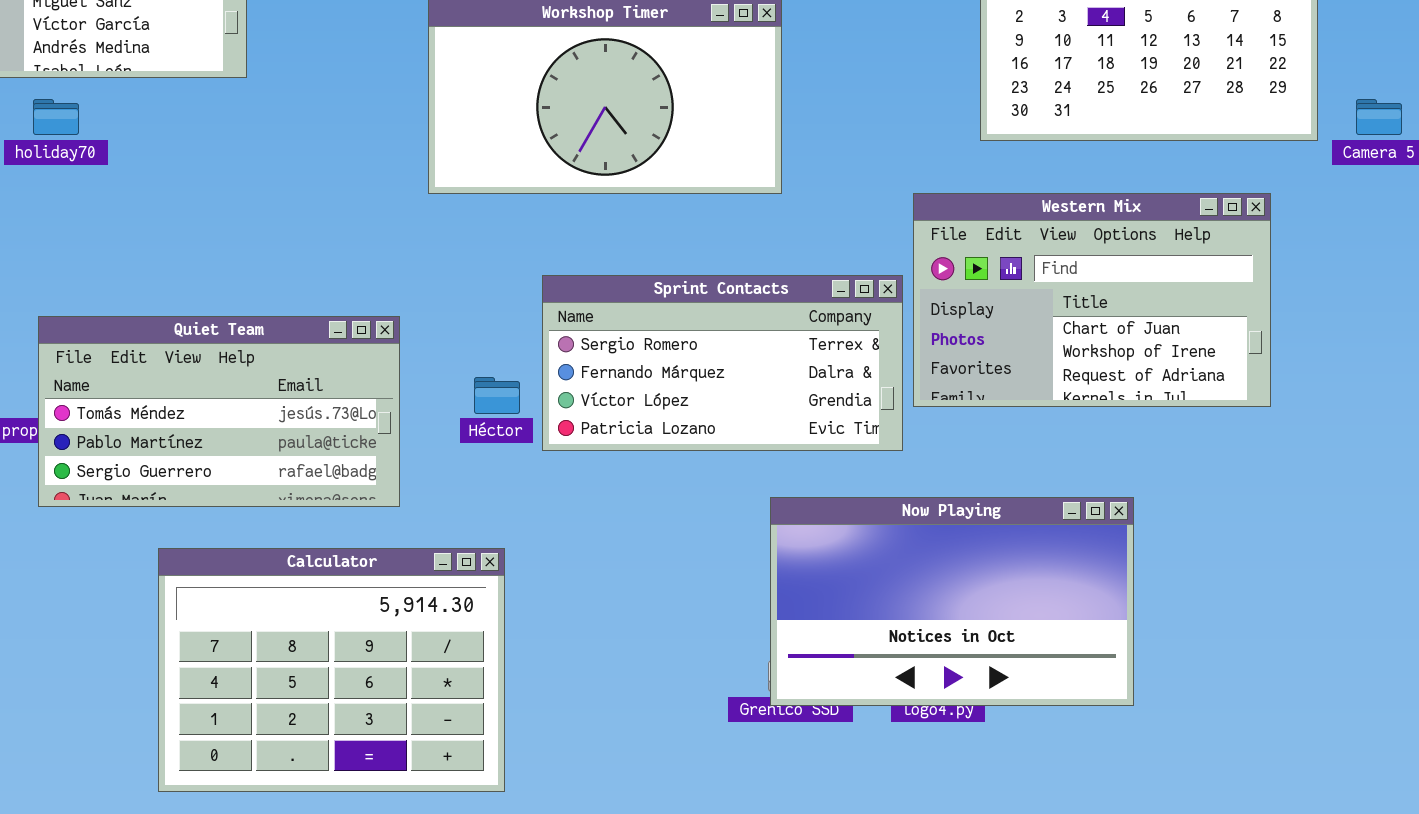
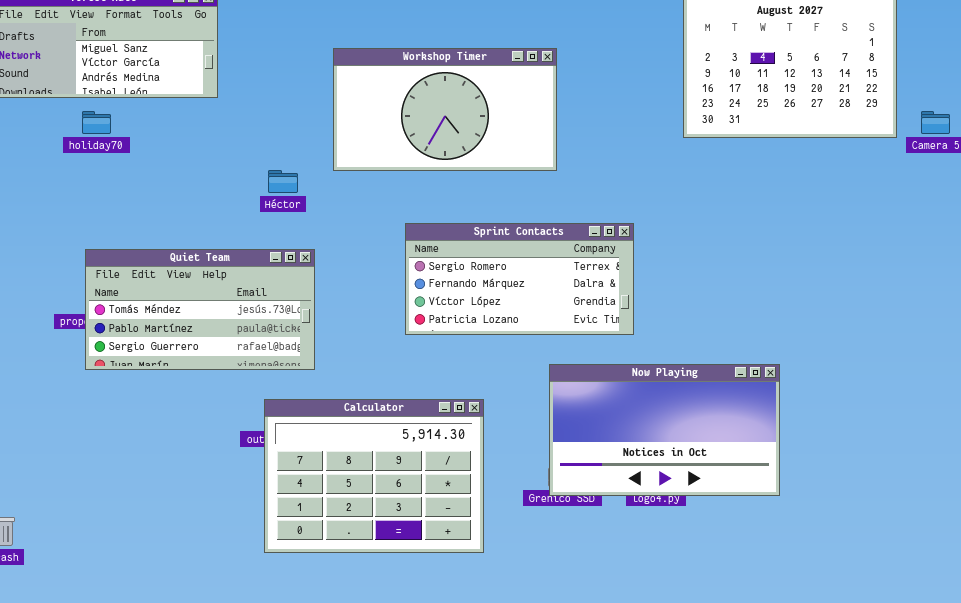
Western Mix: [913,193,1271,407] -> none, closed
Héctor: [474,377,520,414] -> [268,170,298,193], moved
Calculator: [158,548,505,792] -> [264,399,484,553], moved

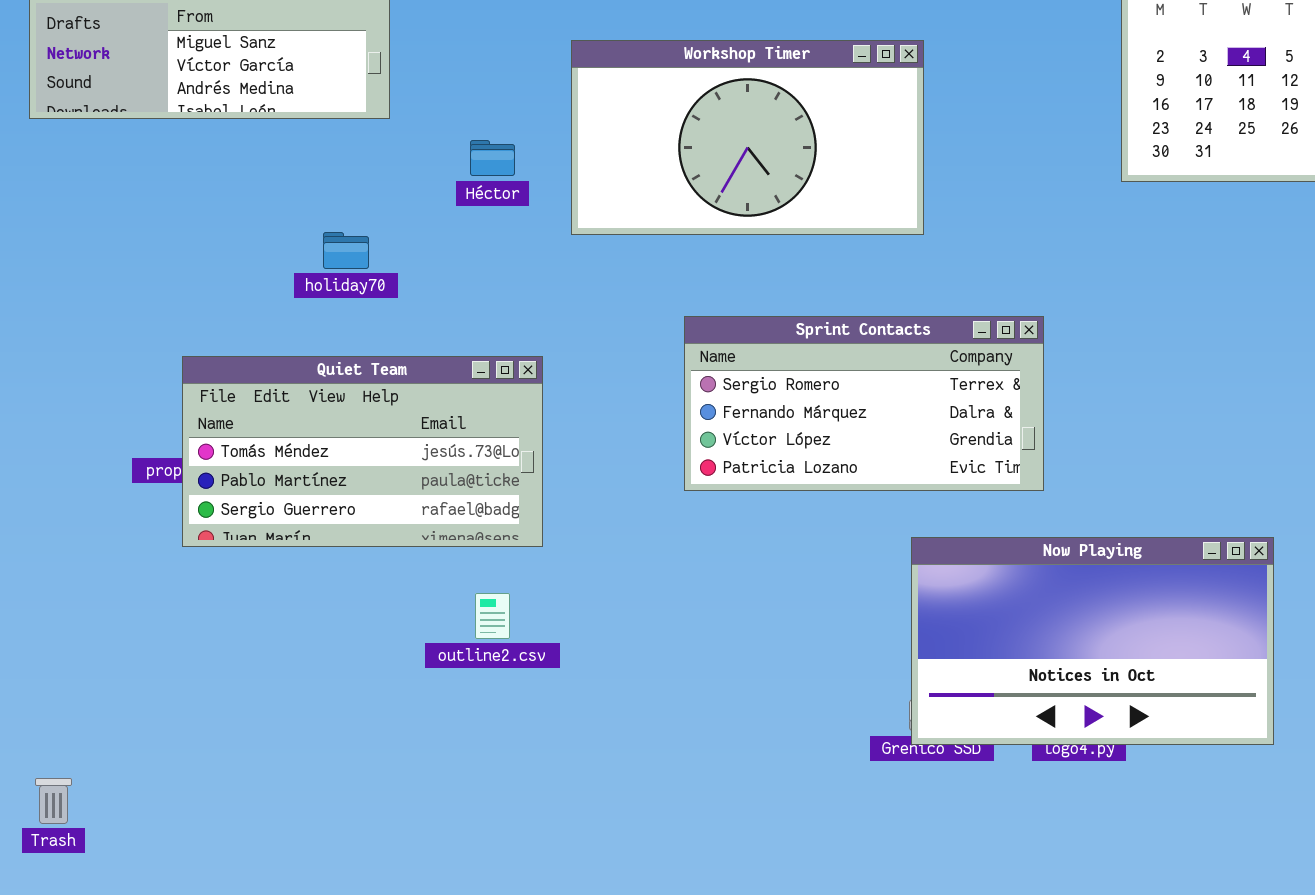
holiday70: [82,111,111,134] -> [323,232,369,269], moved
Héctor: [268,170,298,193] -> [470,140,515,176], moved
Calculator: [264,399,484,553] -> none, closed

